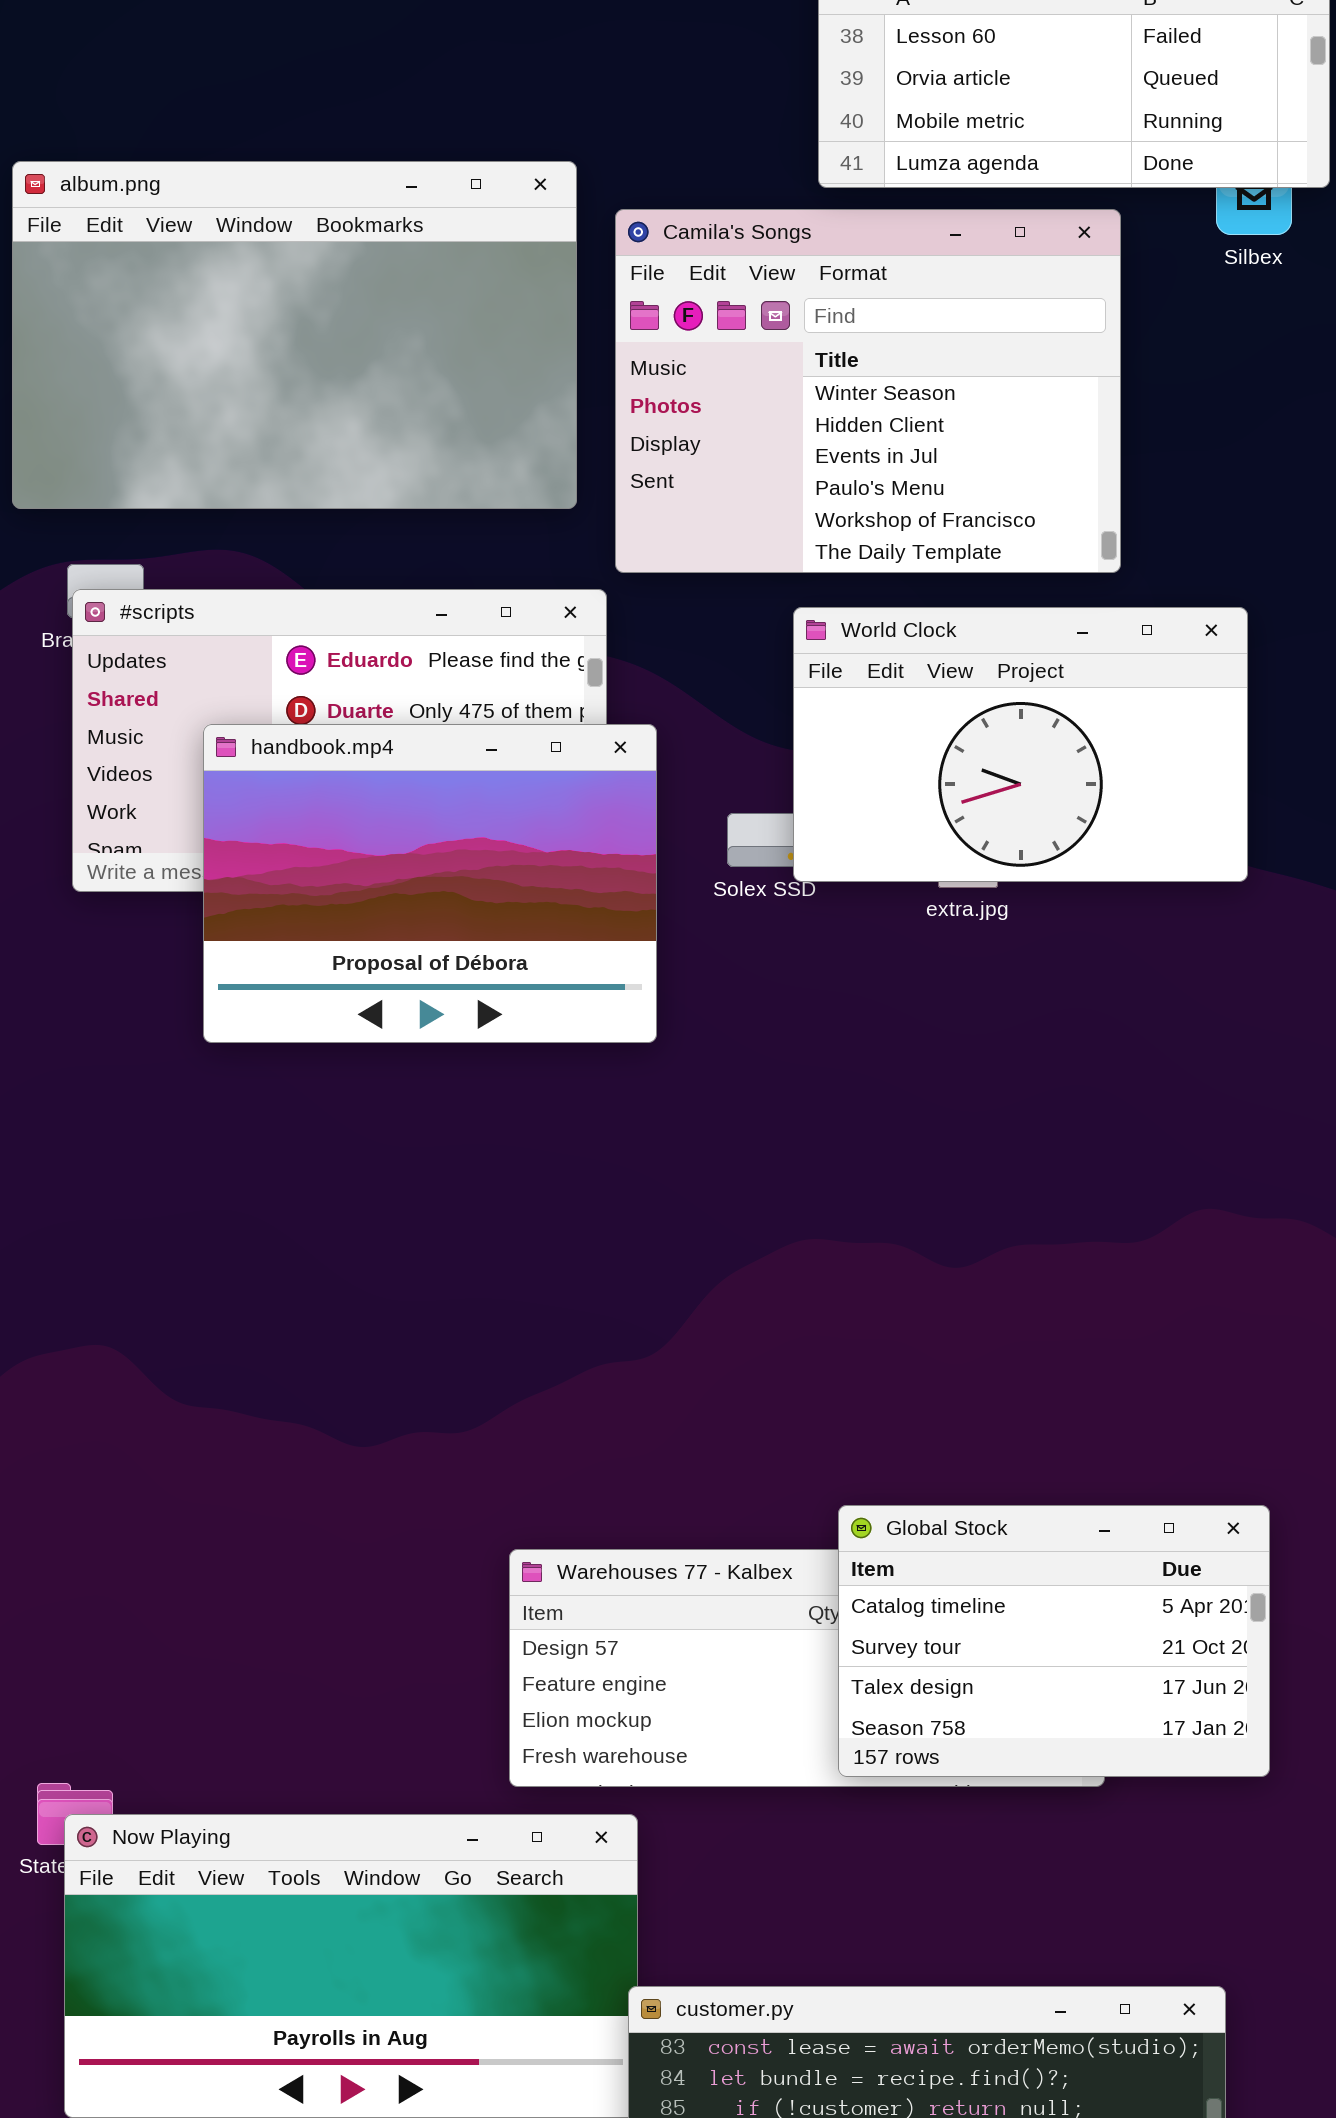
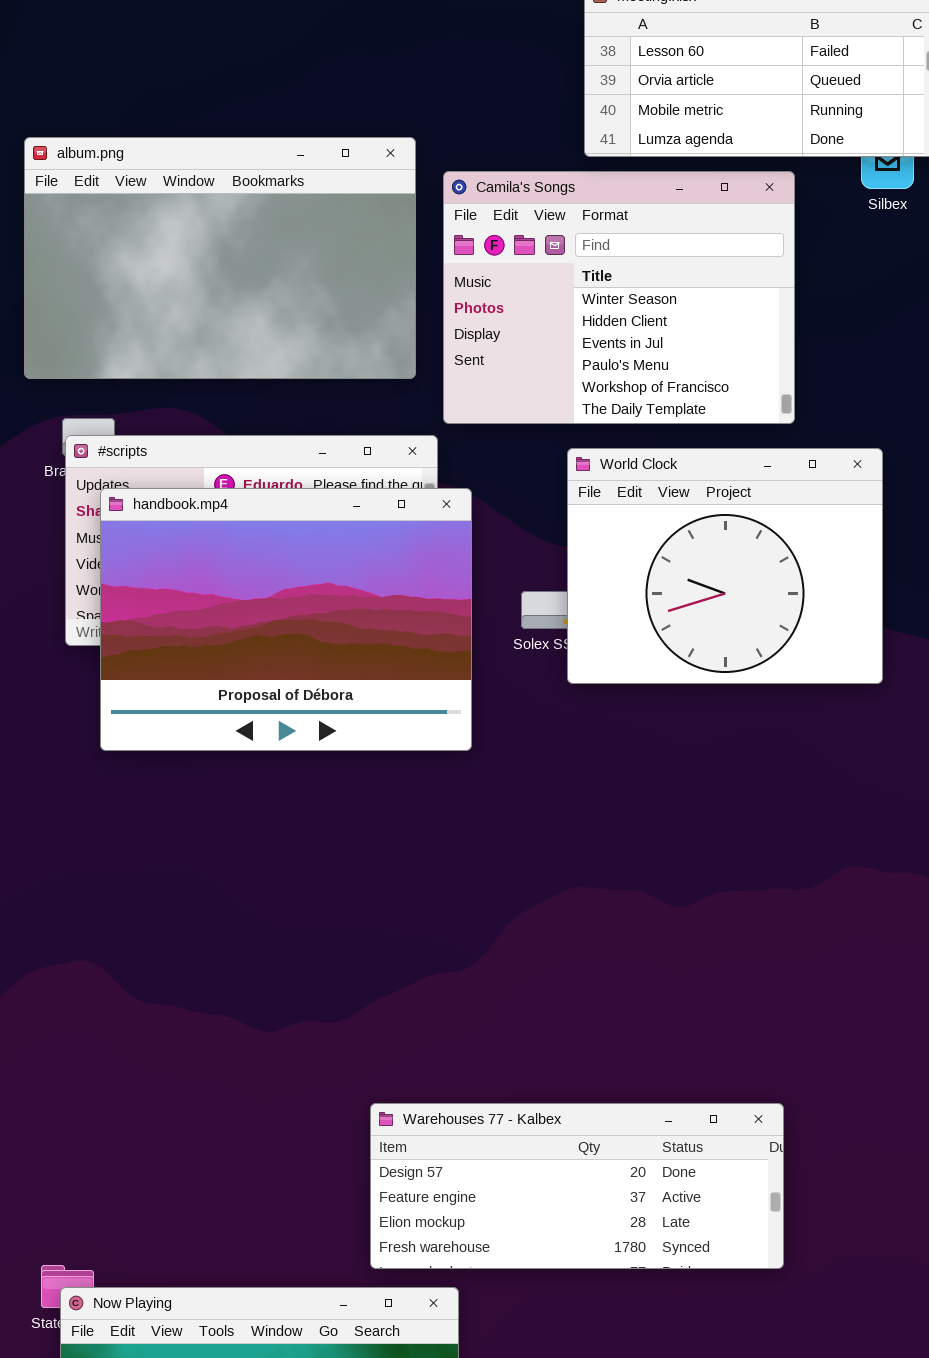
World Clock: [793,607,1248,882] -> [567,448,883,684], resized
handbook.mp4: [203,724,657,1043] -> [100,488,472,751], resized
Global Stock: [838,1505,1270,1777] -> none, closed

